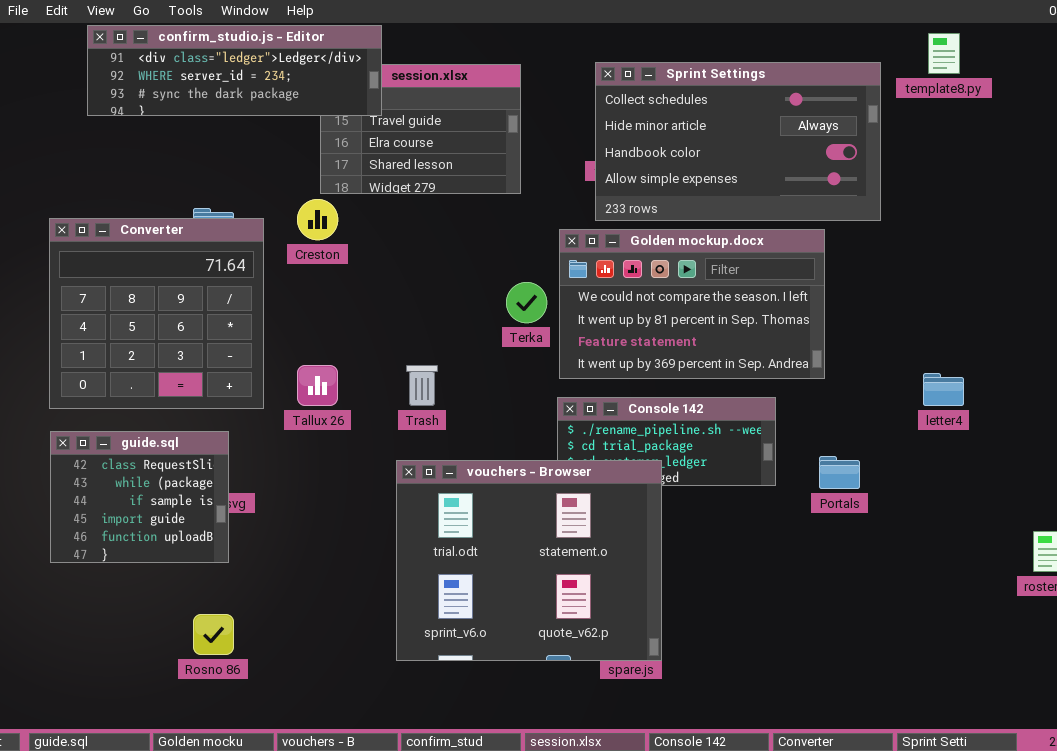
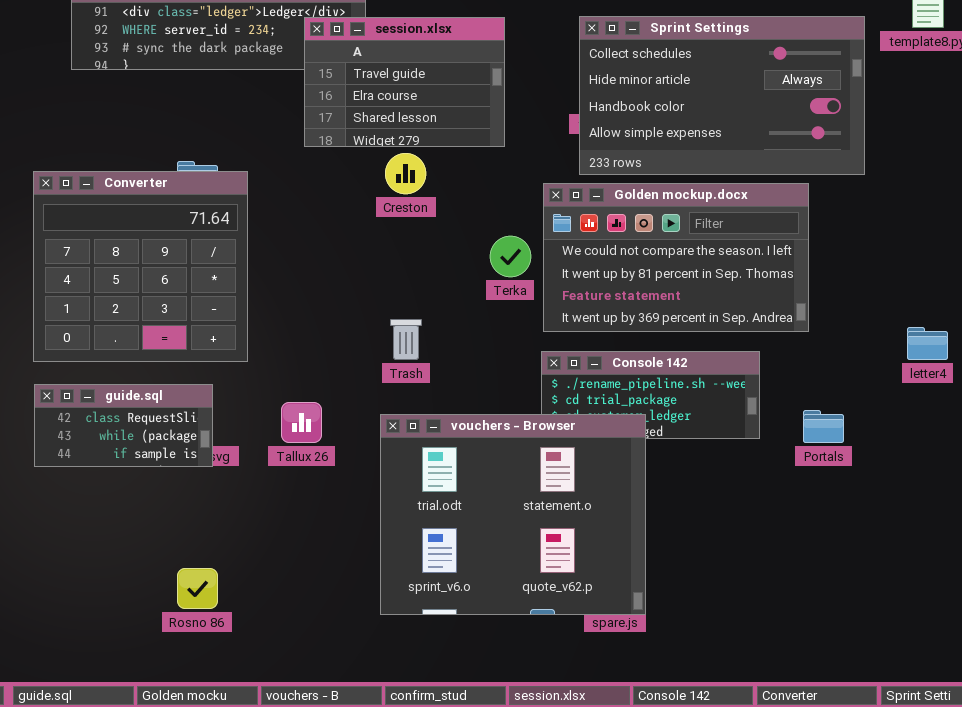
session.xlsx: [320,64,521,194] -> [304,17,505,147], raised
Creston: [297,199,338,240] -> [385,153,426,194], moved
Tallux 26: [297,365,338,406] -> [281,402,322,443], moved
guide.sql: [50,431,229,563] -> [34,384,213,467], resized

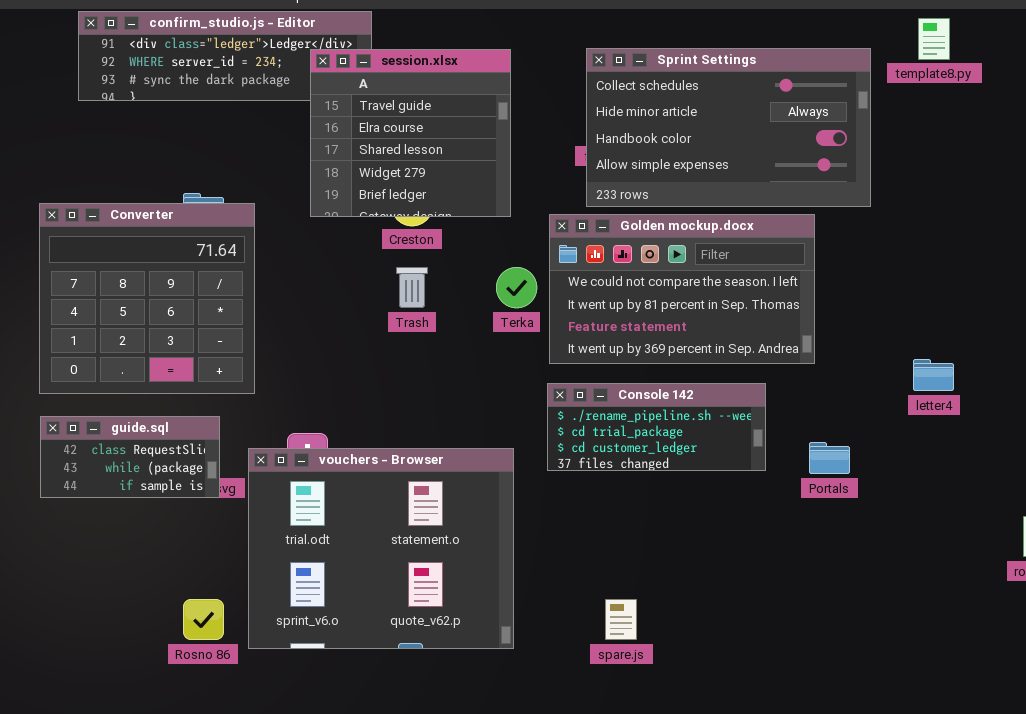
session.xlsx: [304,17,505,147] -> [310,49,511,217], resized
Trash: [390,319,422,360] -> [396,267,428,308], moved
vouchers - Browser: [380,414,646,615] -> [248,448,514,649], moved

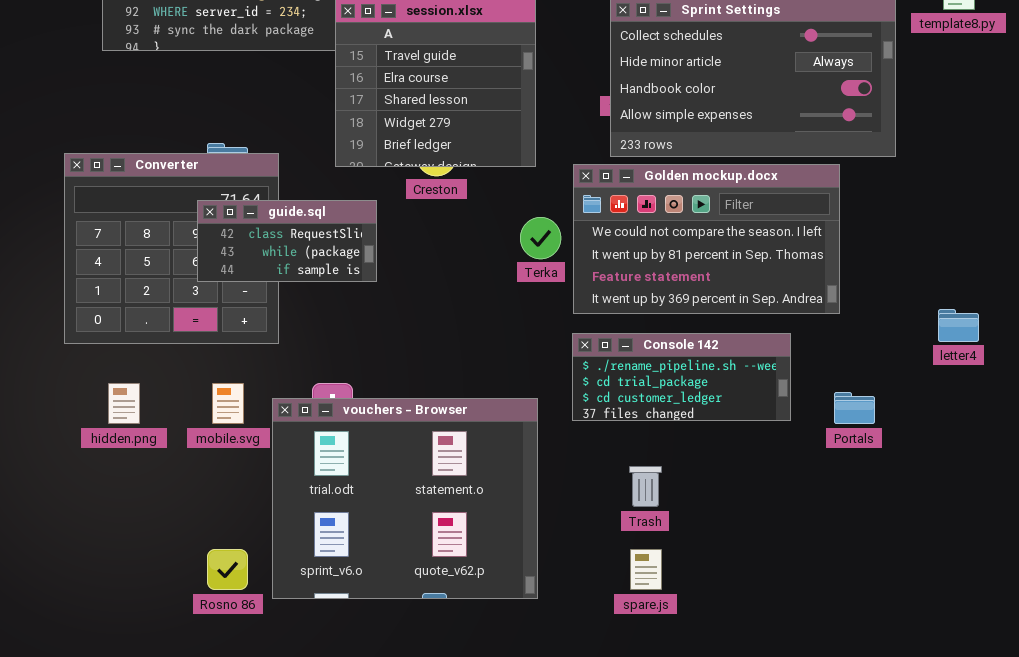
Trash: [396,267,428,308] -> [629,466,662,507], moved
guide.sql: [40,416,220,498] -> [197,200,377,282], moved

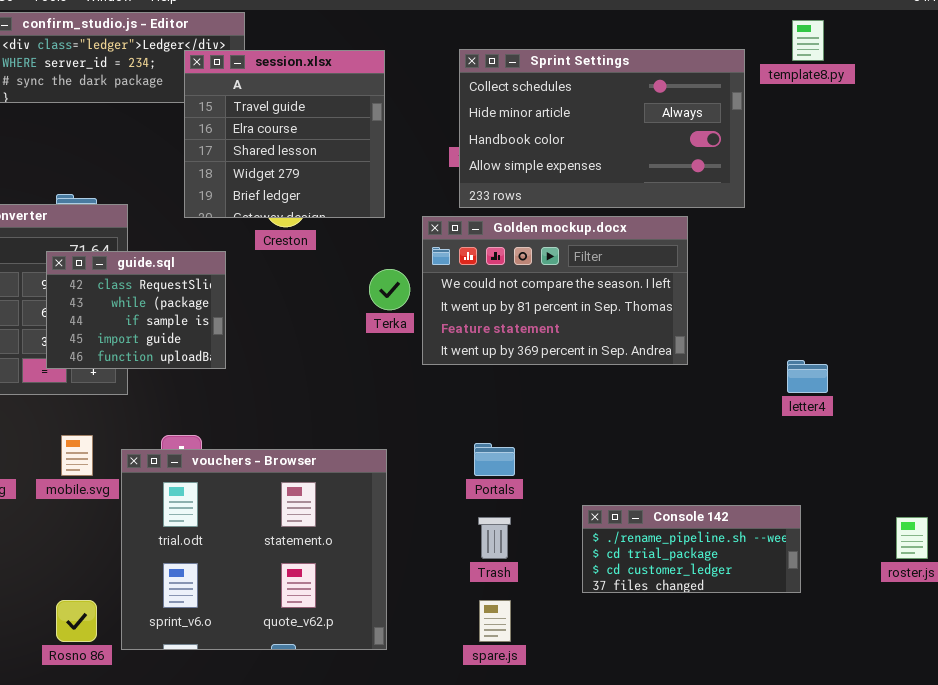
guide.sql: [197,200,377,282] -> [46,251,226,369], resized
Console 142: [572,333,791,421] -> [582,505,801,593], moved
Portals: [834,392,875,424] -> [474,443,515,476], moved

